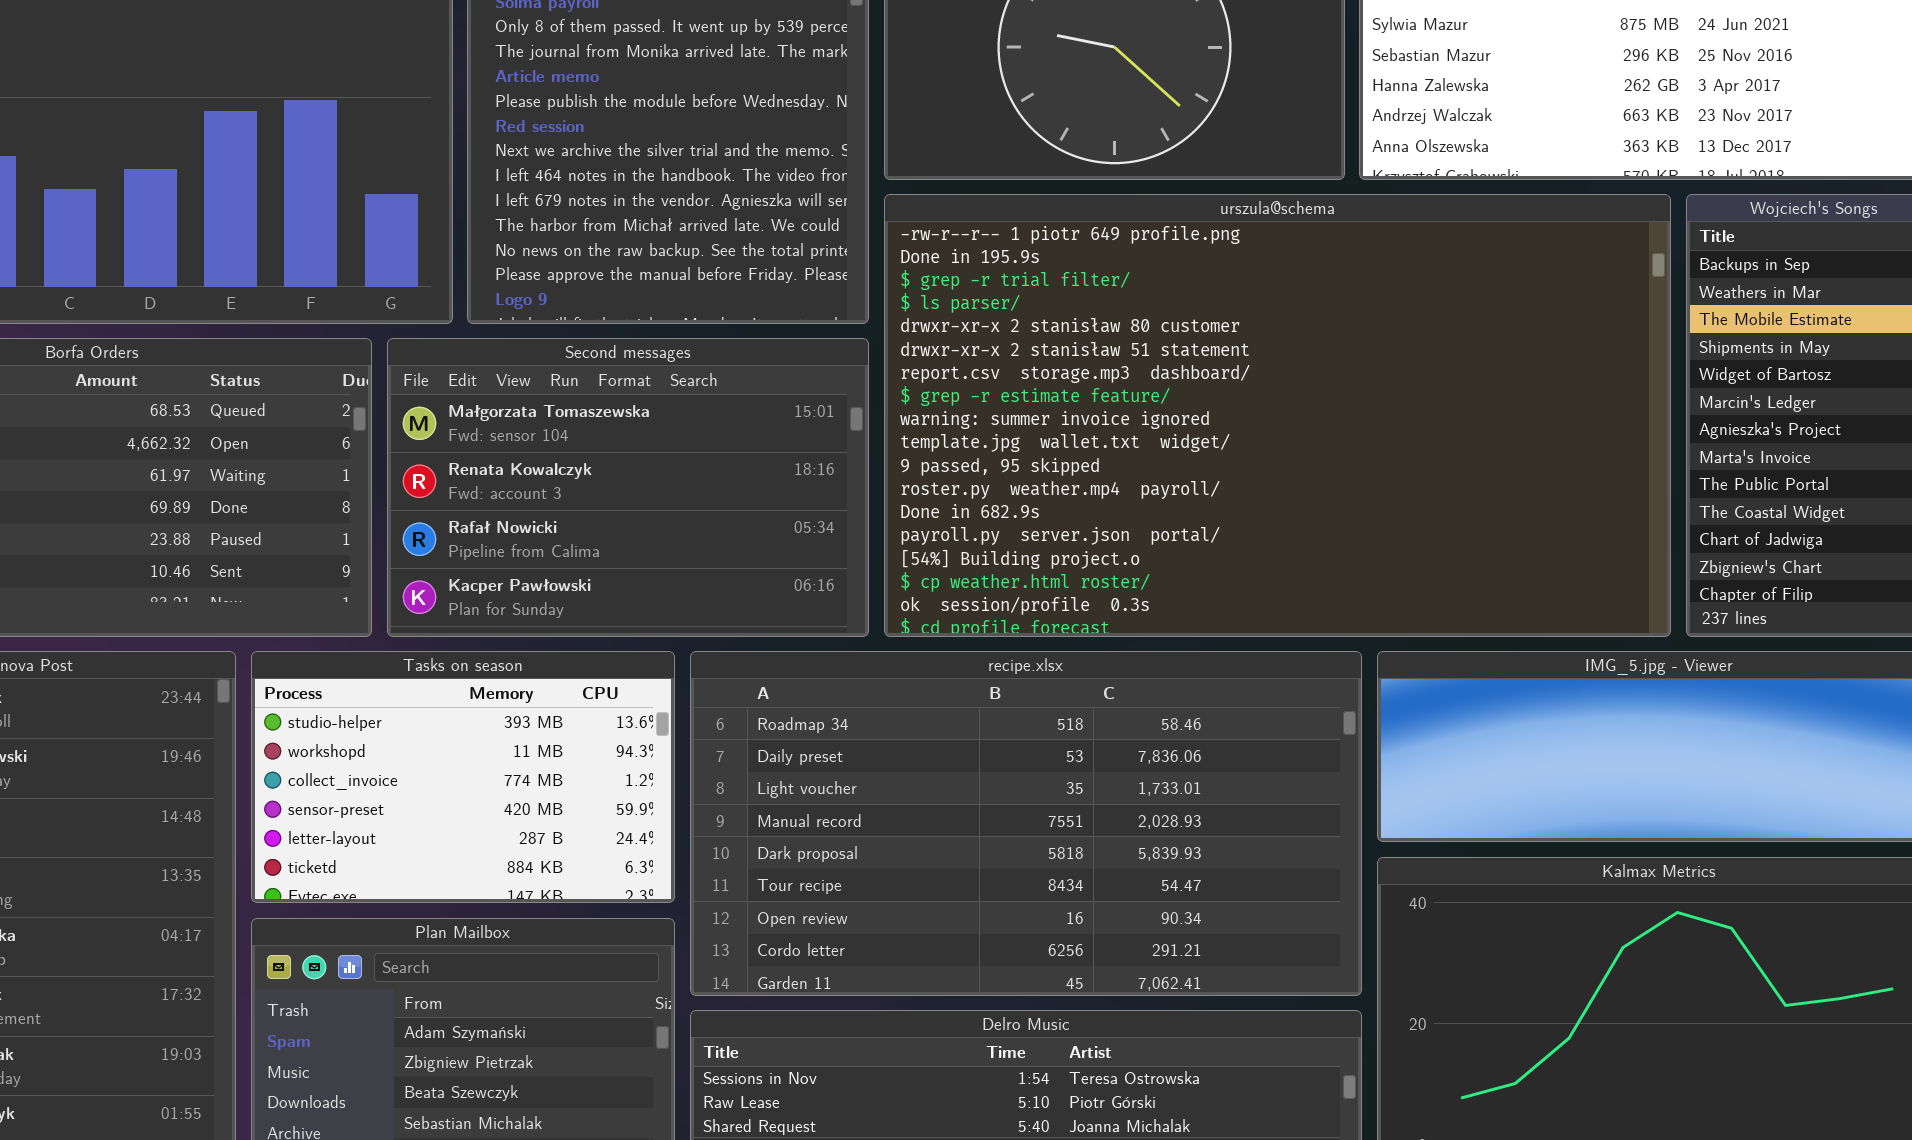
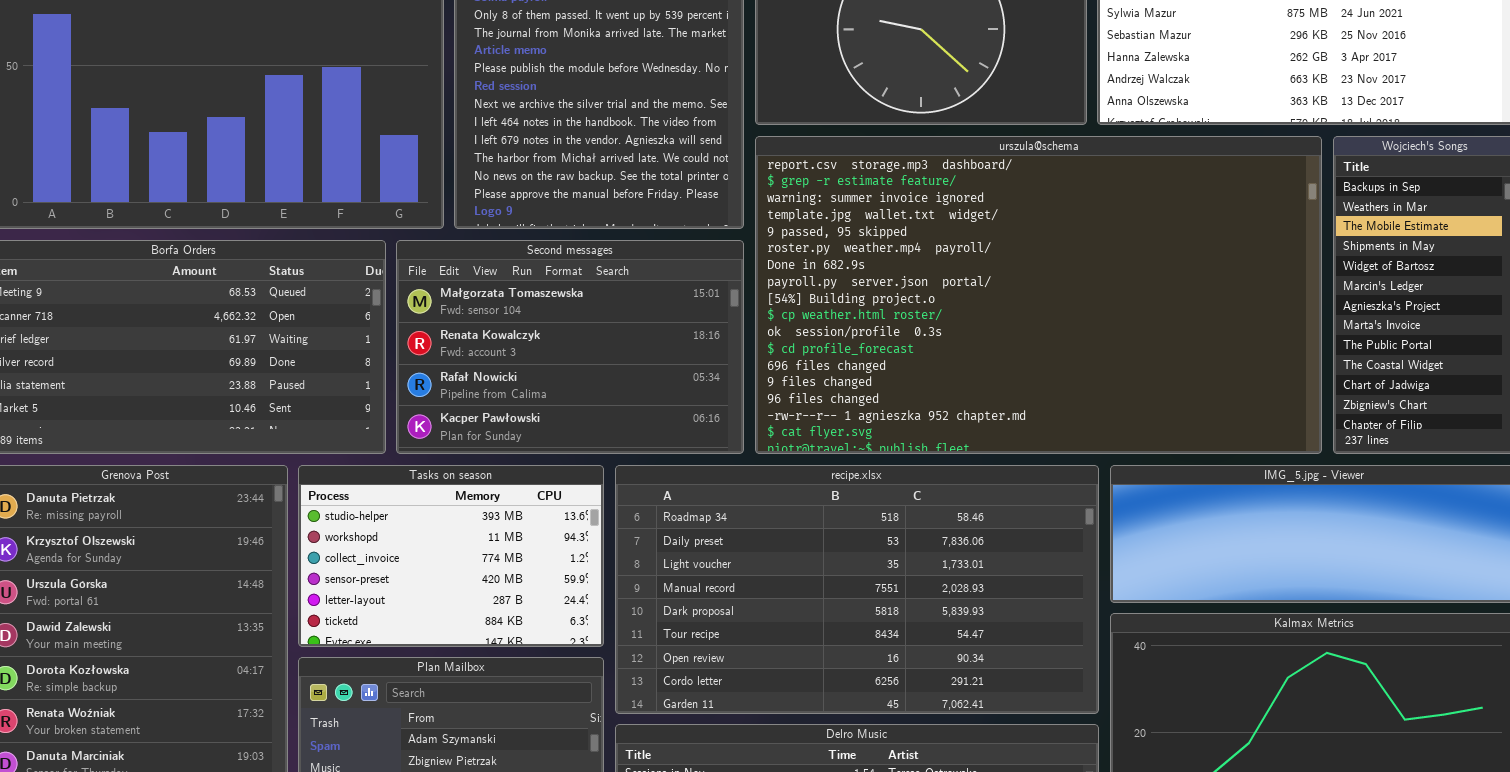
urszula@schema: [884,194,1671,637] -> [755,136,1322,454], scrolled down 6 rows

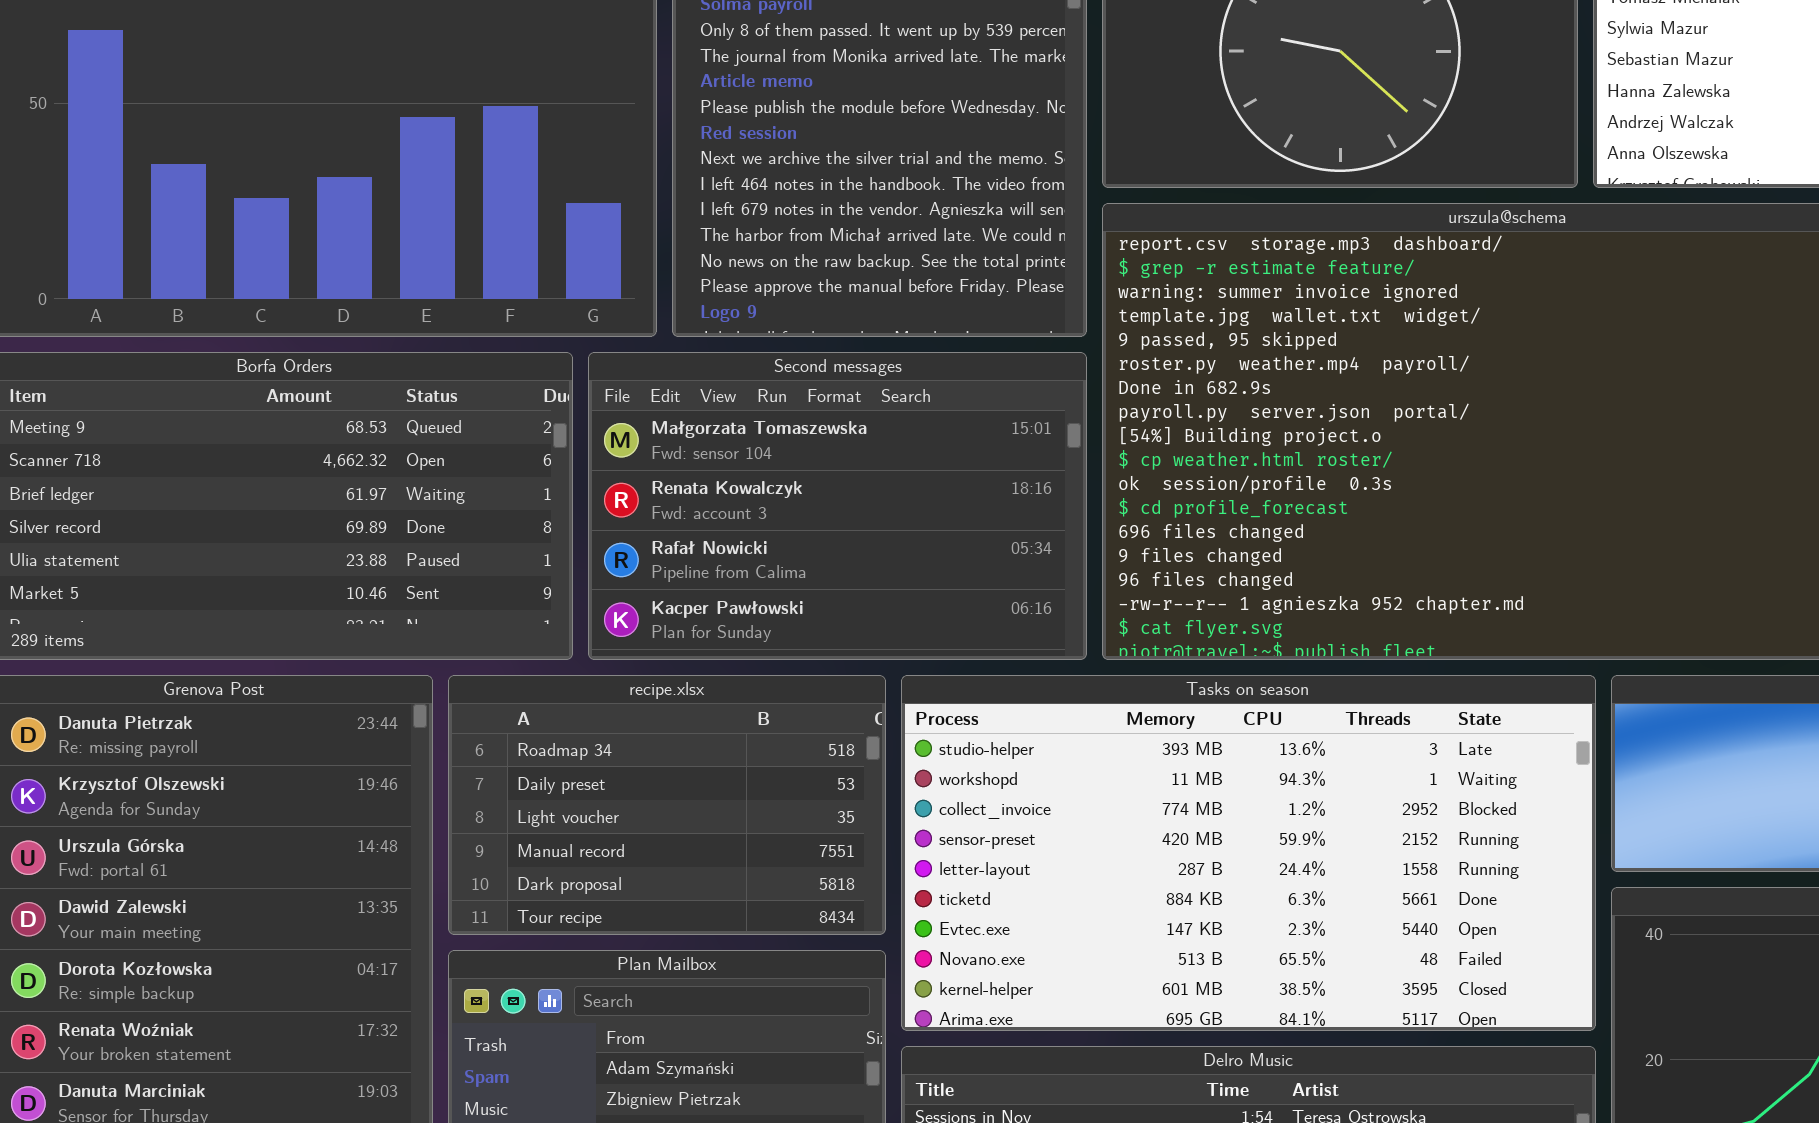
Tasks on season: [298,465,604,647] -> [901,675,1596,1031], moved, resized
recipe.xlsx: [615,465,1099,714] -> [448,675,886,935], moved, resized

